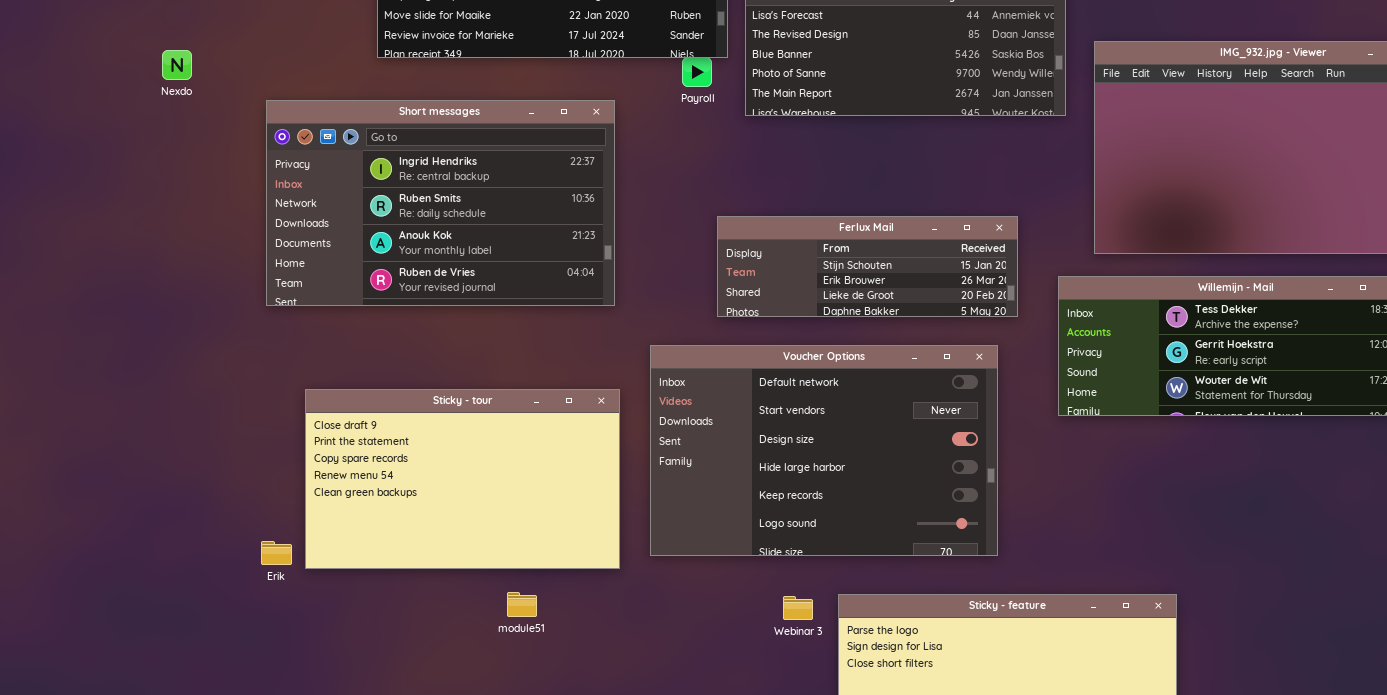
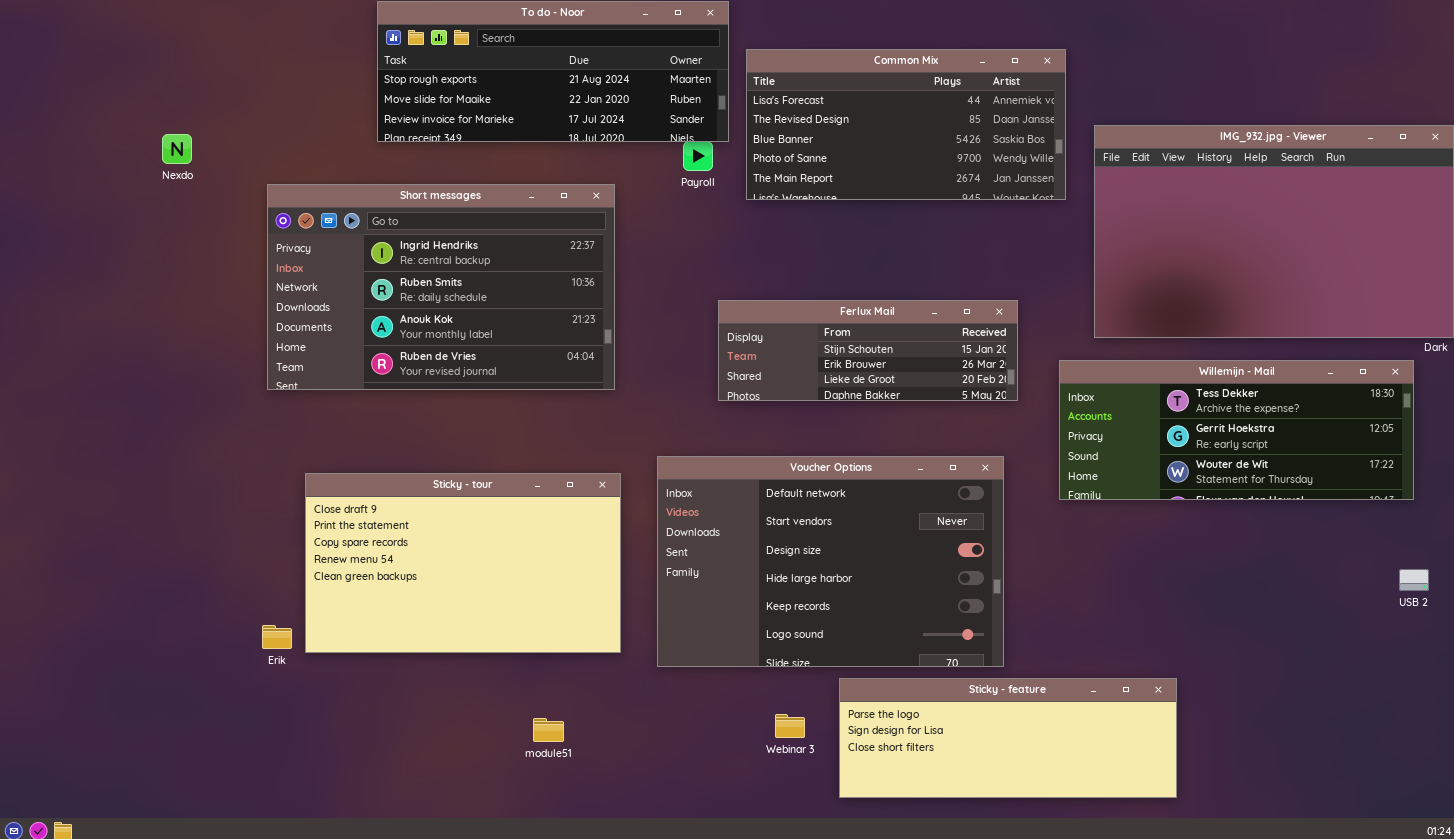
Voucher Options: [650,345,998,556] -> [657,456,1004,667], moved
module51: [507,592,537,617] -> [533,718,564,742], moved
Webinar 3: [783,596,813,620] -> [775,714,805,738], moved

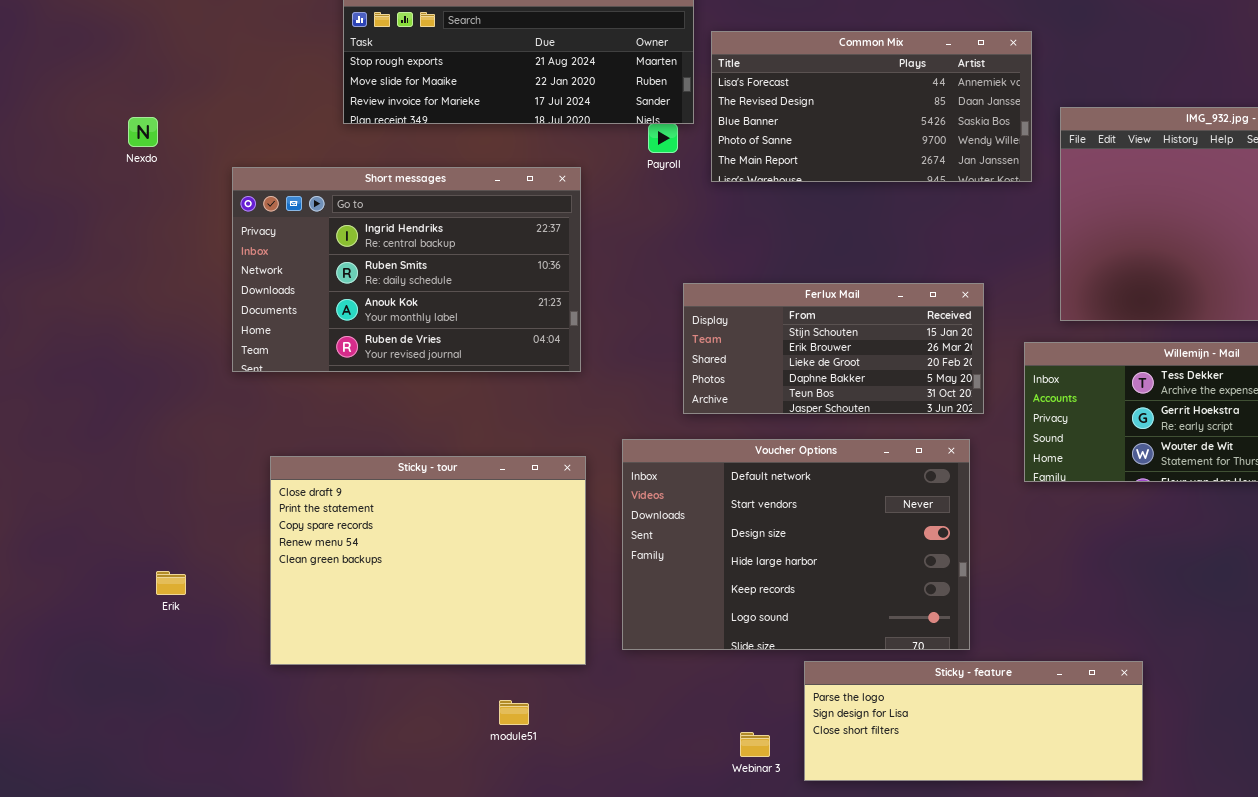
Ferlux Mail: [718,300,1018,401] -> [683,283,984,414], resized
Sticky - tour: [305,473,621,653] -> [270,456,586,665], resized
Erik: [262,625,292,649] -> [156,571,186,595], moved
Webinar 3: [775,714,805,738] -> [740,732,770,757], moved

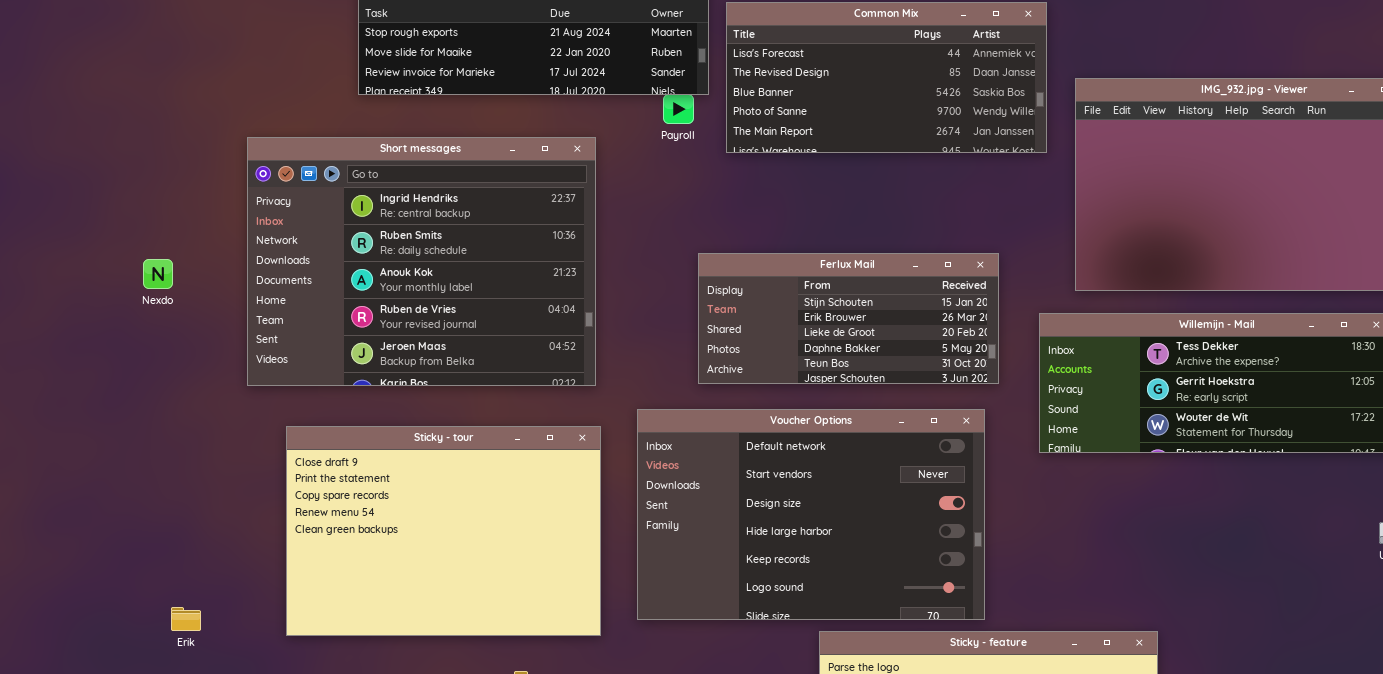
Nexdo: [128,117,158,147] -> [143,259,173,289], moved
Short messages: [232,167,581,372] -> [247,137,596,386], resized
Erik: [156,571,186,595] -> [171,607,201,631], moved

